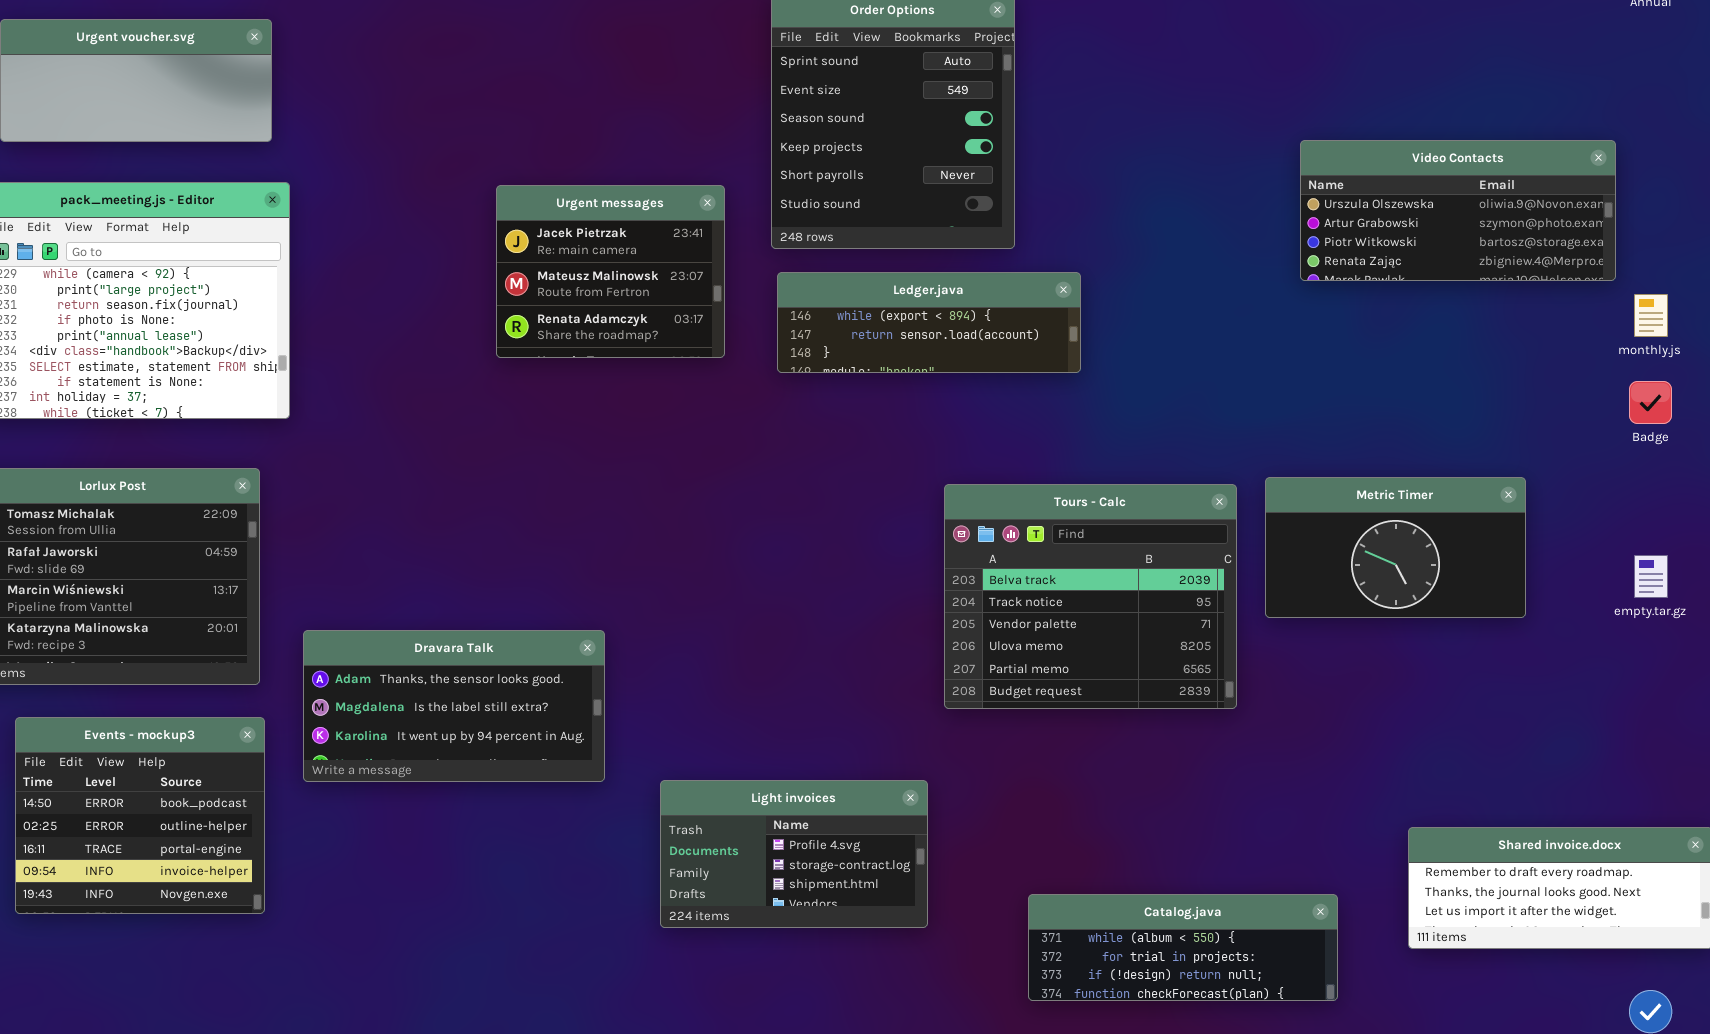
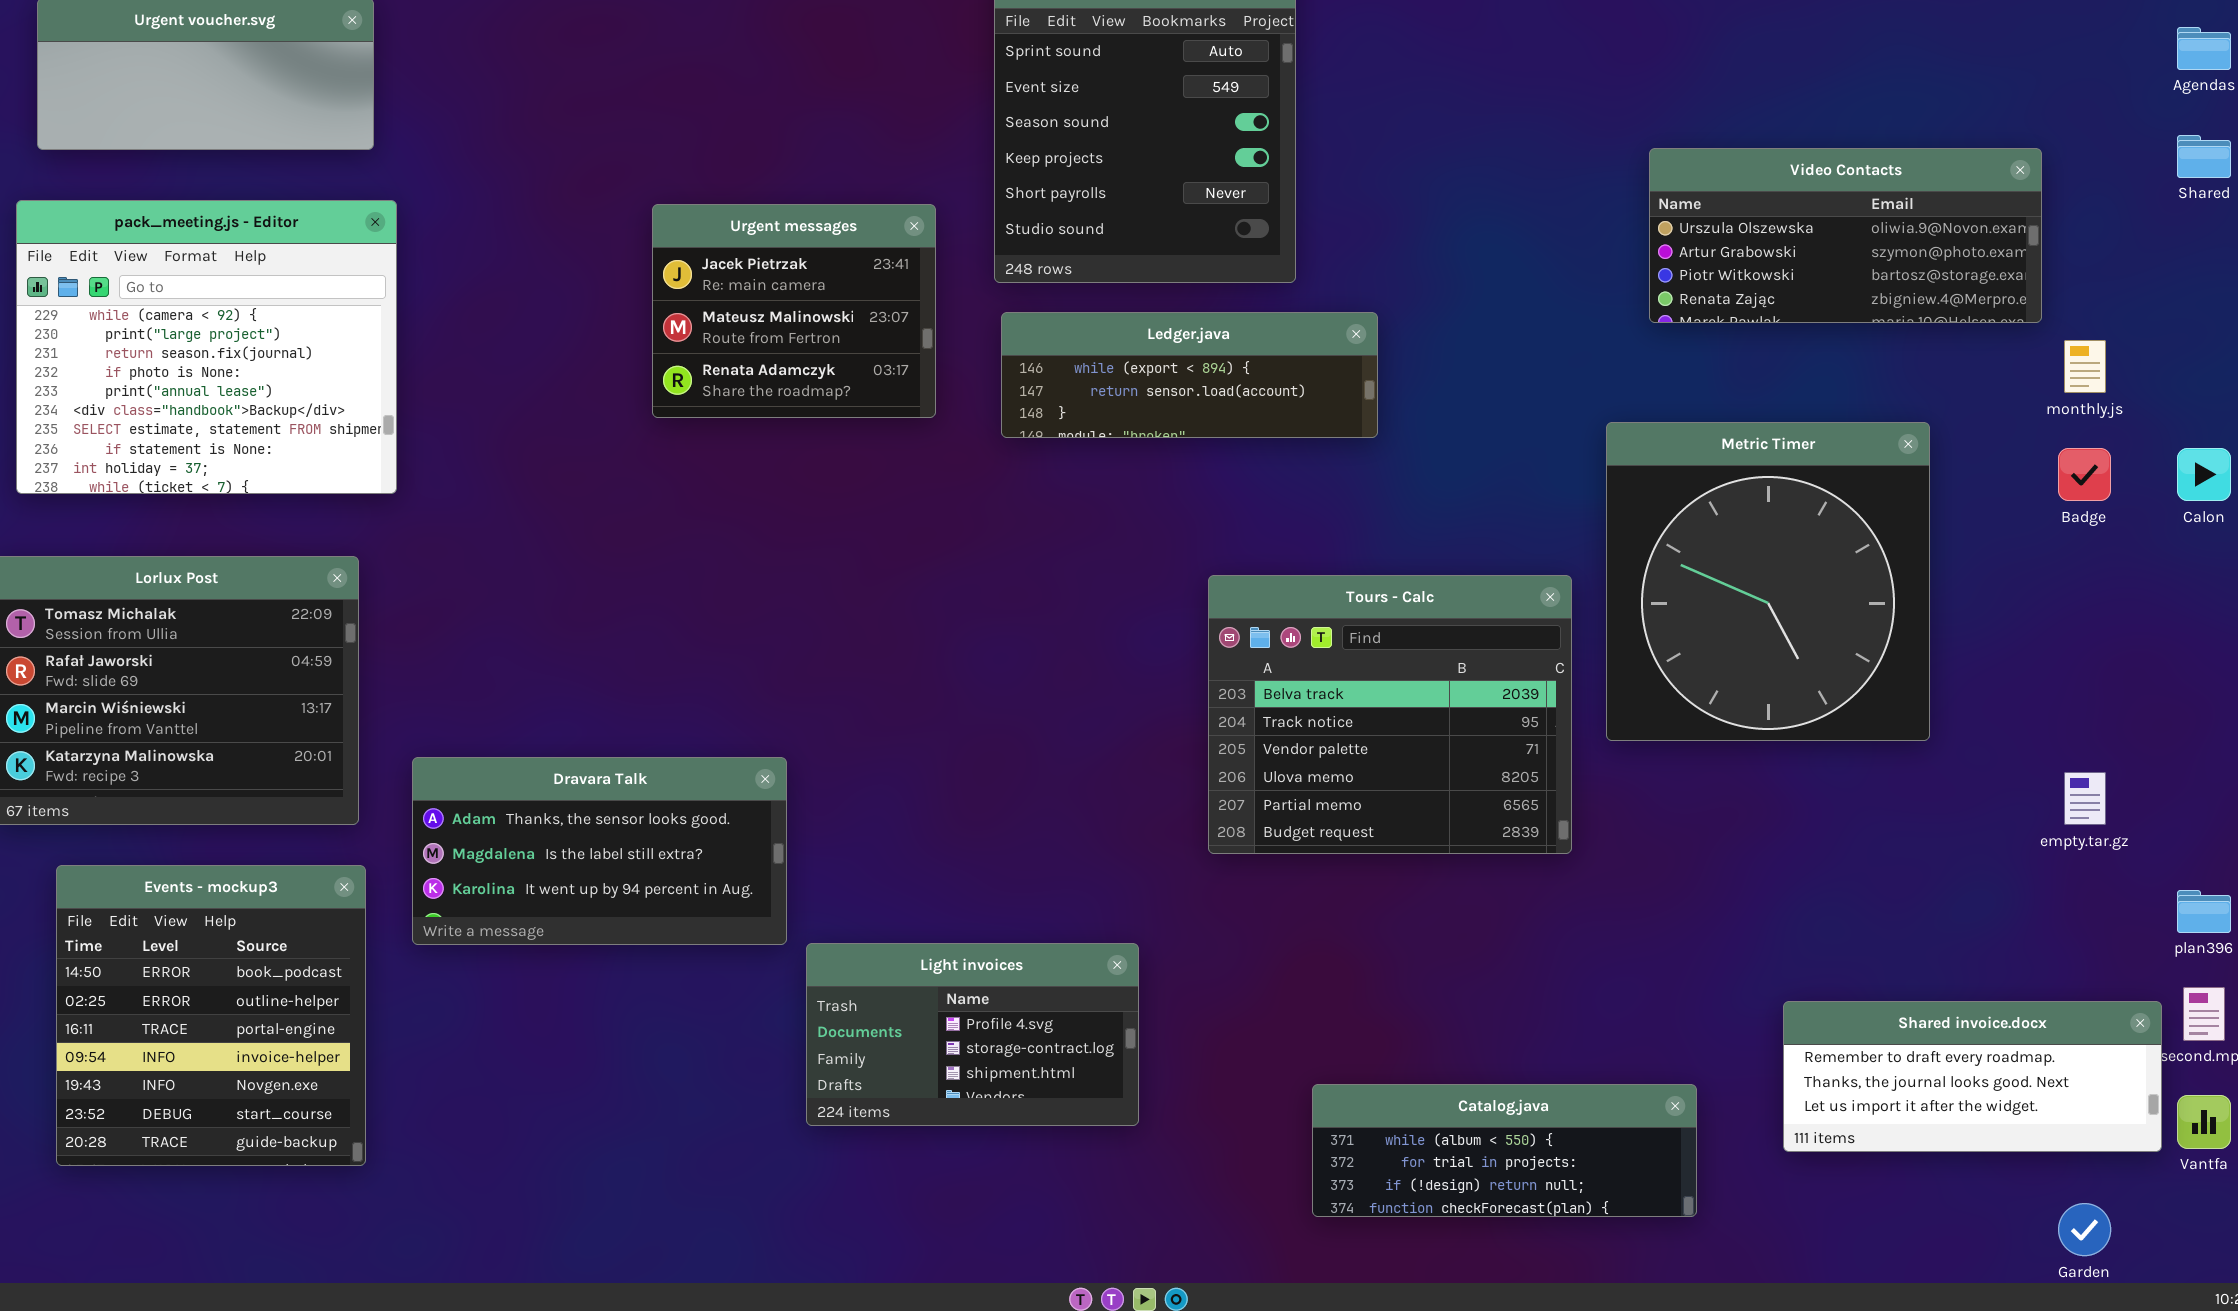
Metric Timer: [1265,477,1526,618] -> [1606,422,1930,741], resized
empty.tar.gz: [1634,555,1668,598] -> [2064,772,2106,825], moved
Events - mockup3: [15,717,265,914] -> [56,865,366,1166], resized
Light invoices: [660,780,928,928] -> [806,943,1139,1126], moved

